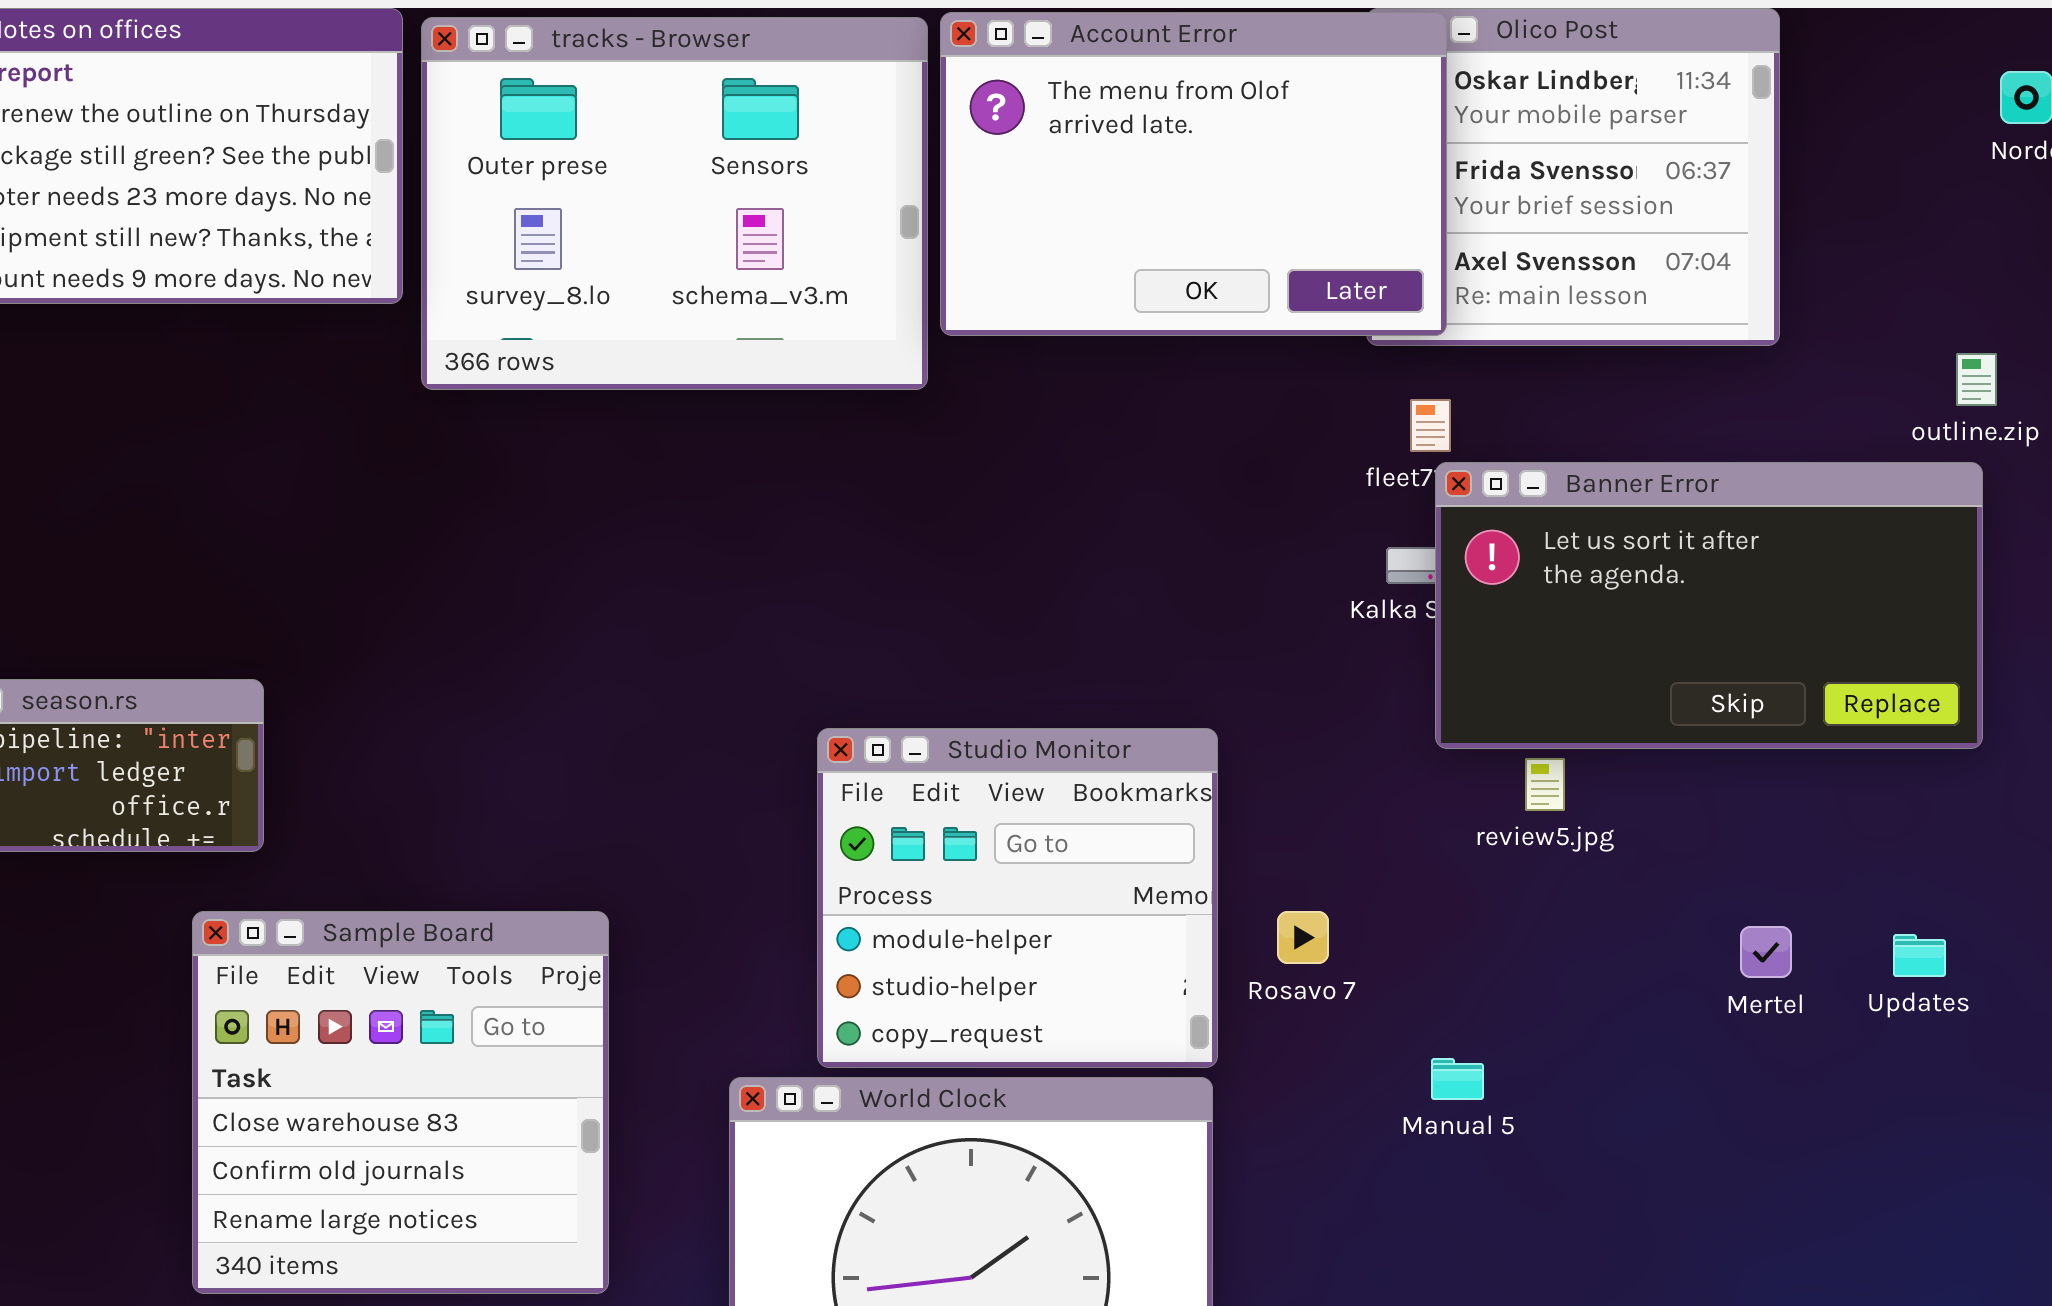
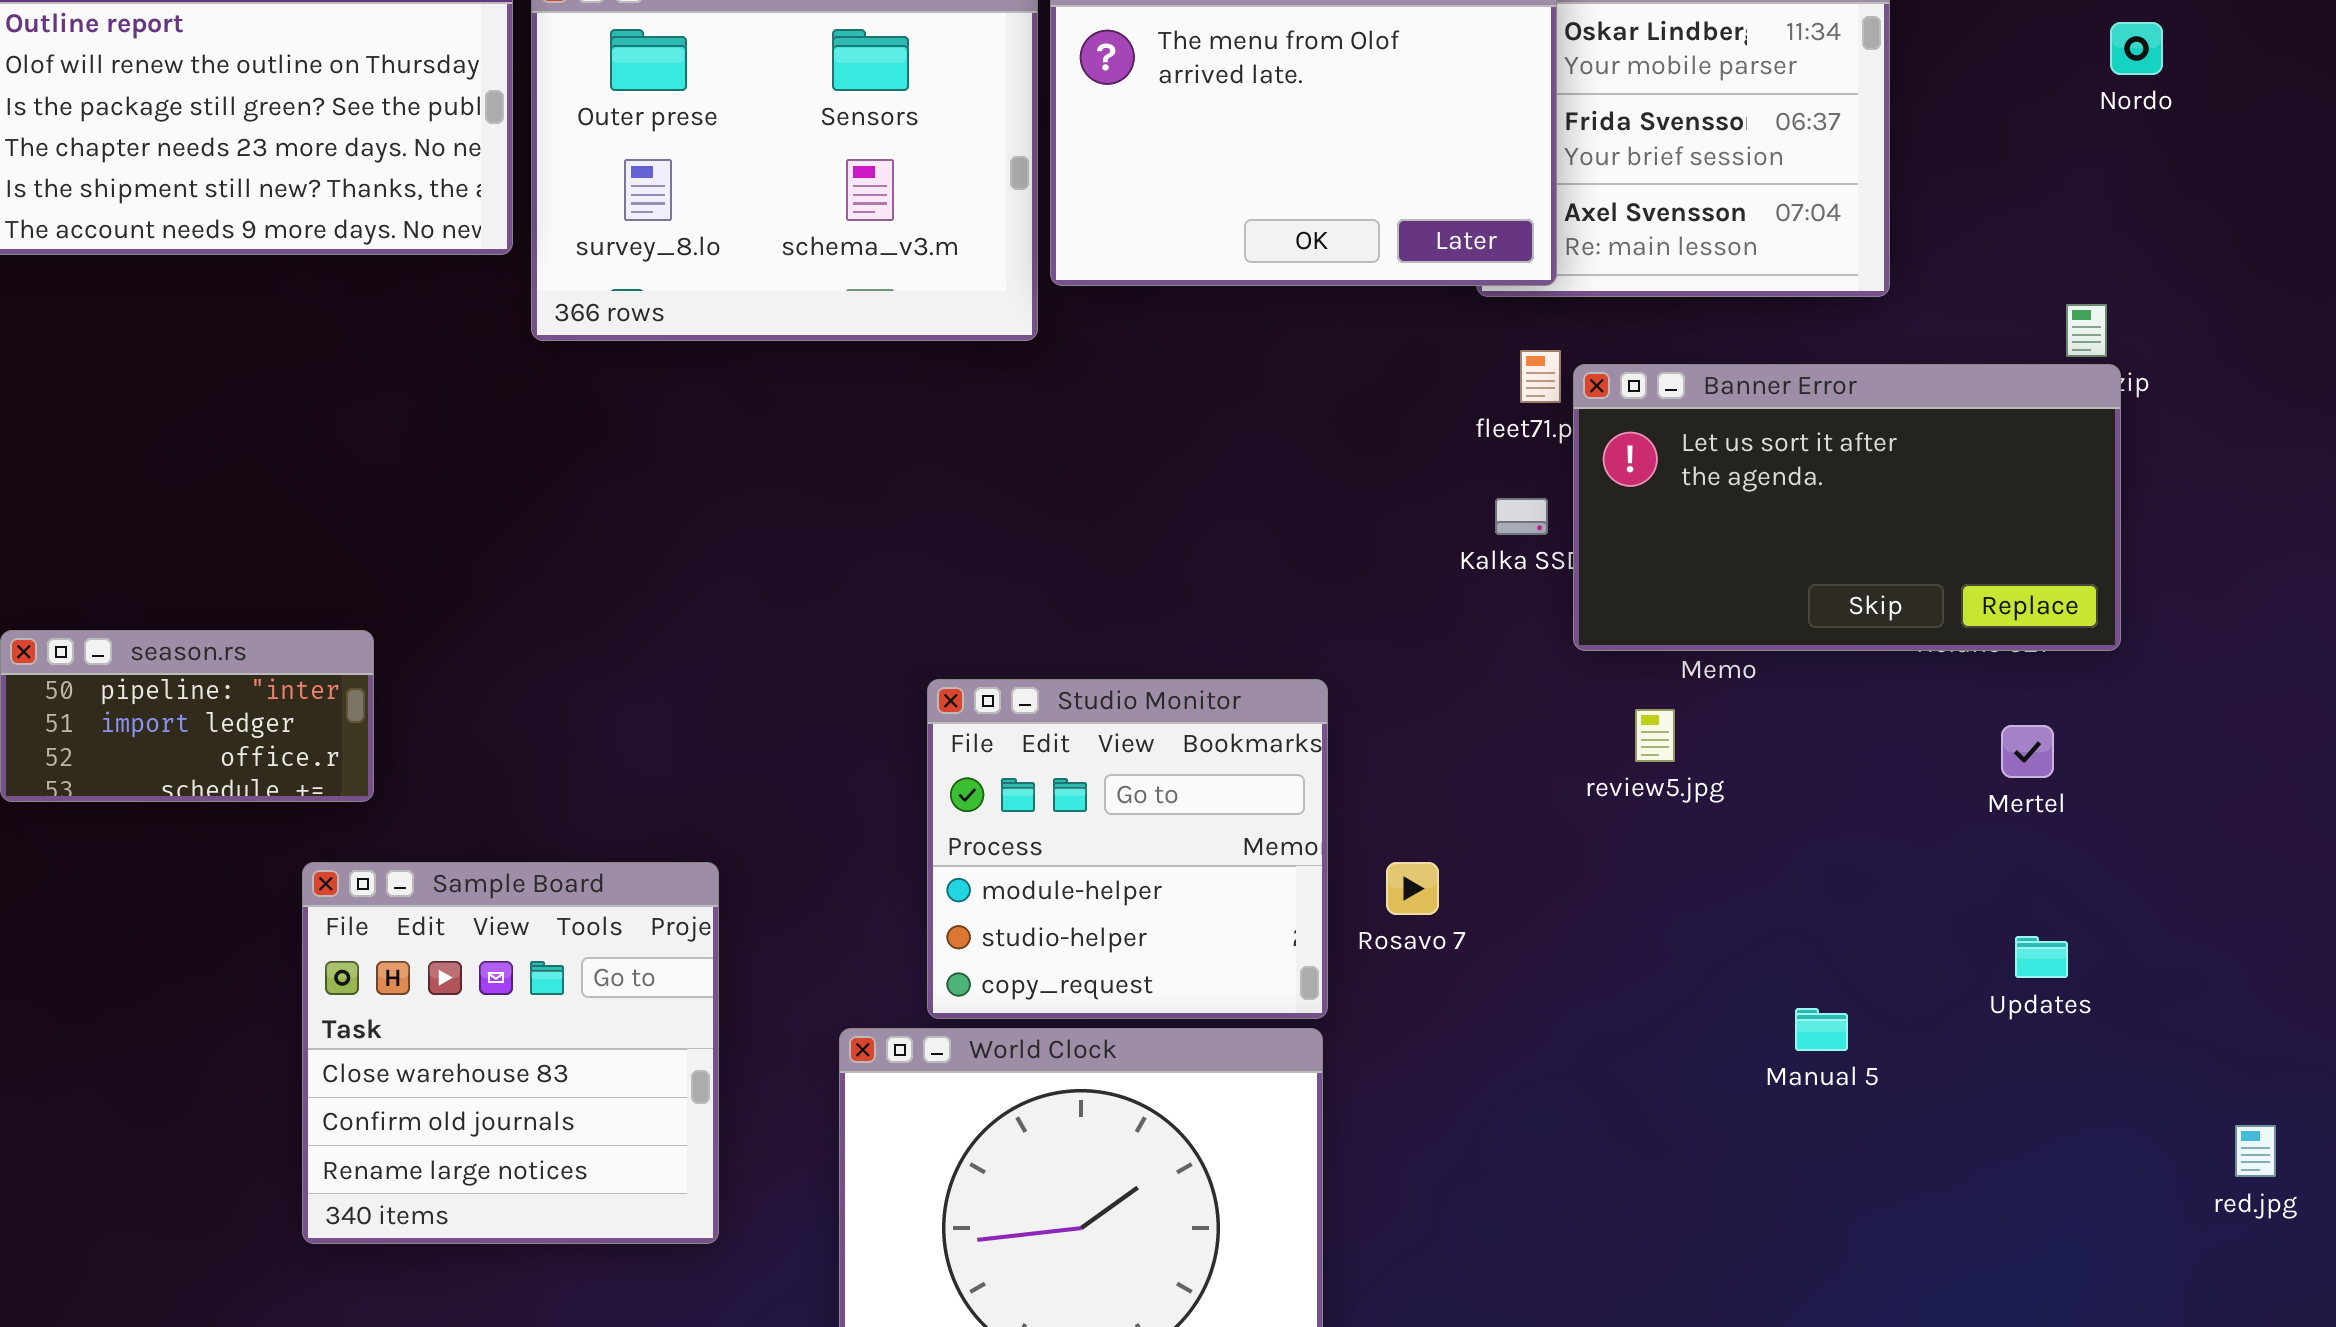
Banner Error: [1435,462,1983,749] -> [1573,364,2121,651], moved
Mertel: [1740,926,1792,978] -> [2001,725,2054,778], moved
Updates: [1893,934,1946,977] -> [2015,936,2068,978], moved
Manual 5: [1431,1058,1484,1100] -> [1795,1008,1848,1051], moved

